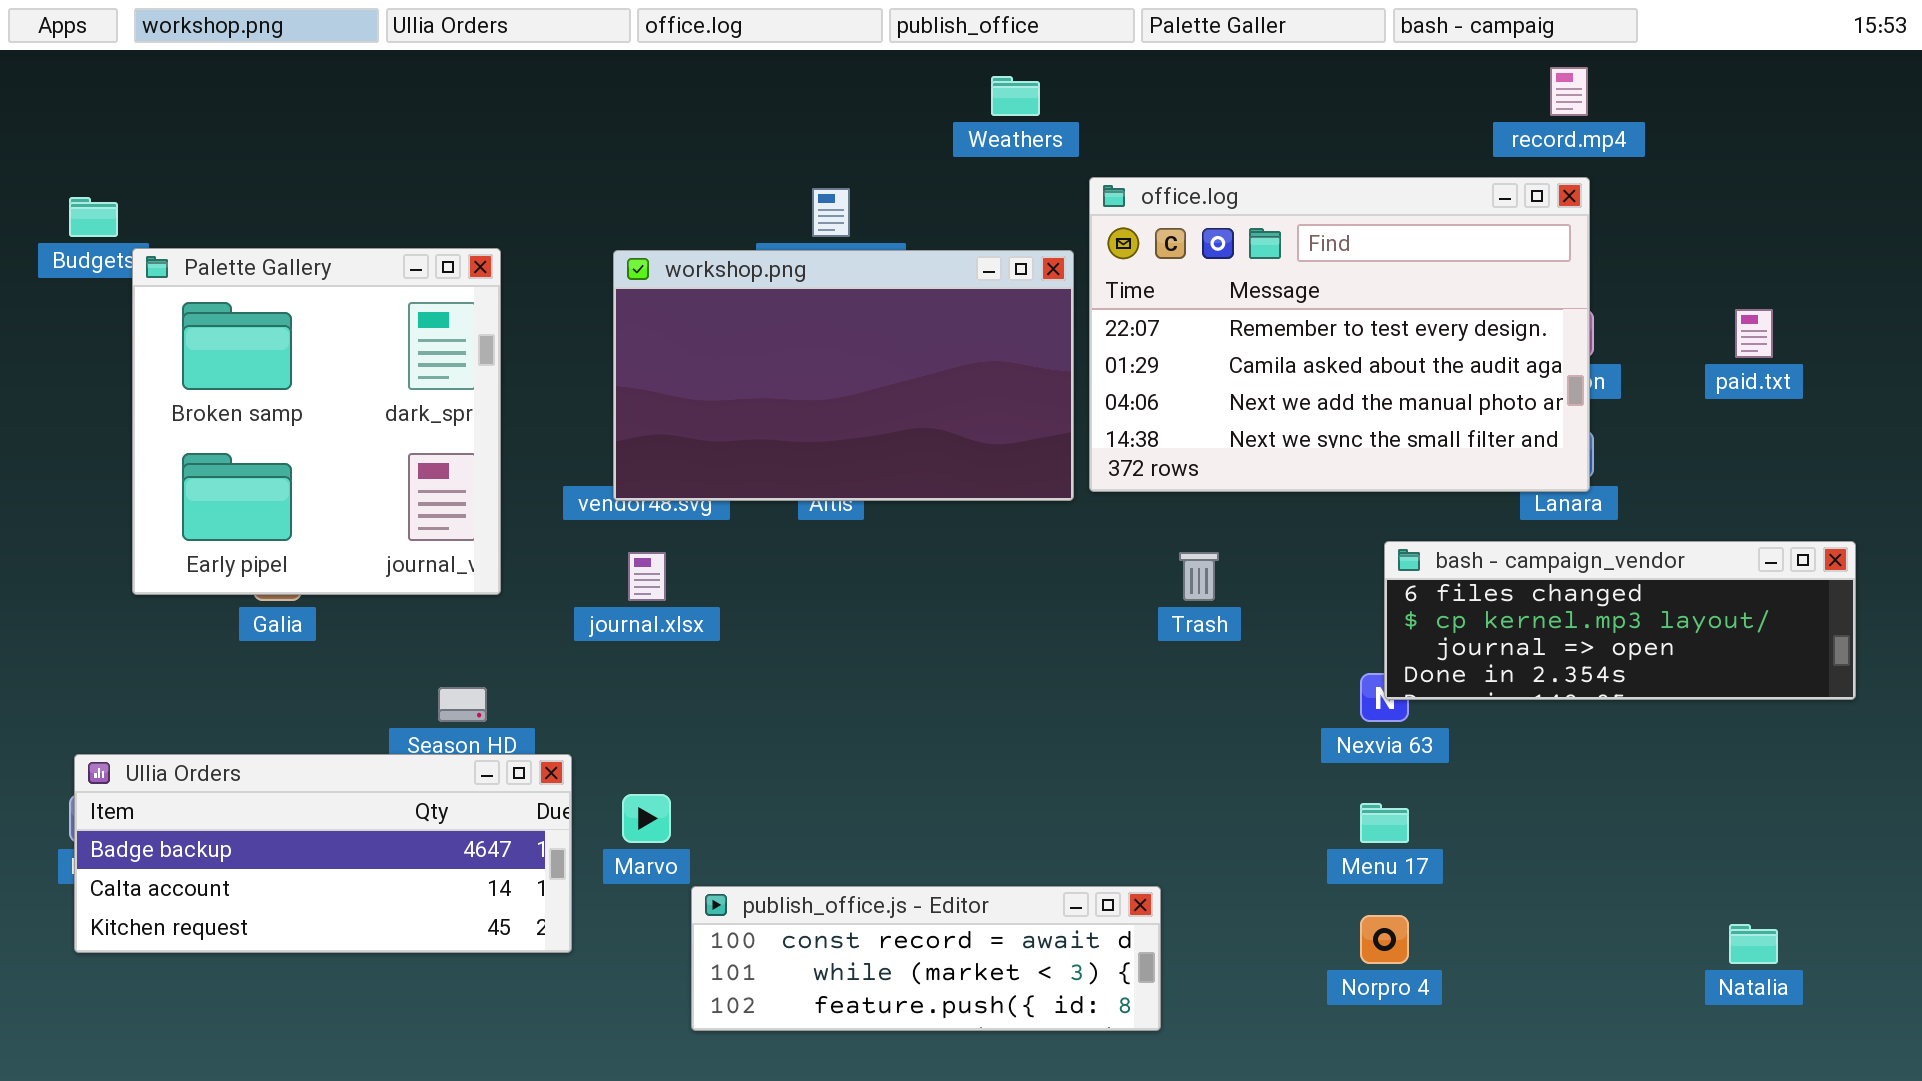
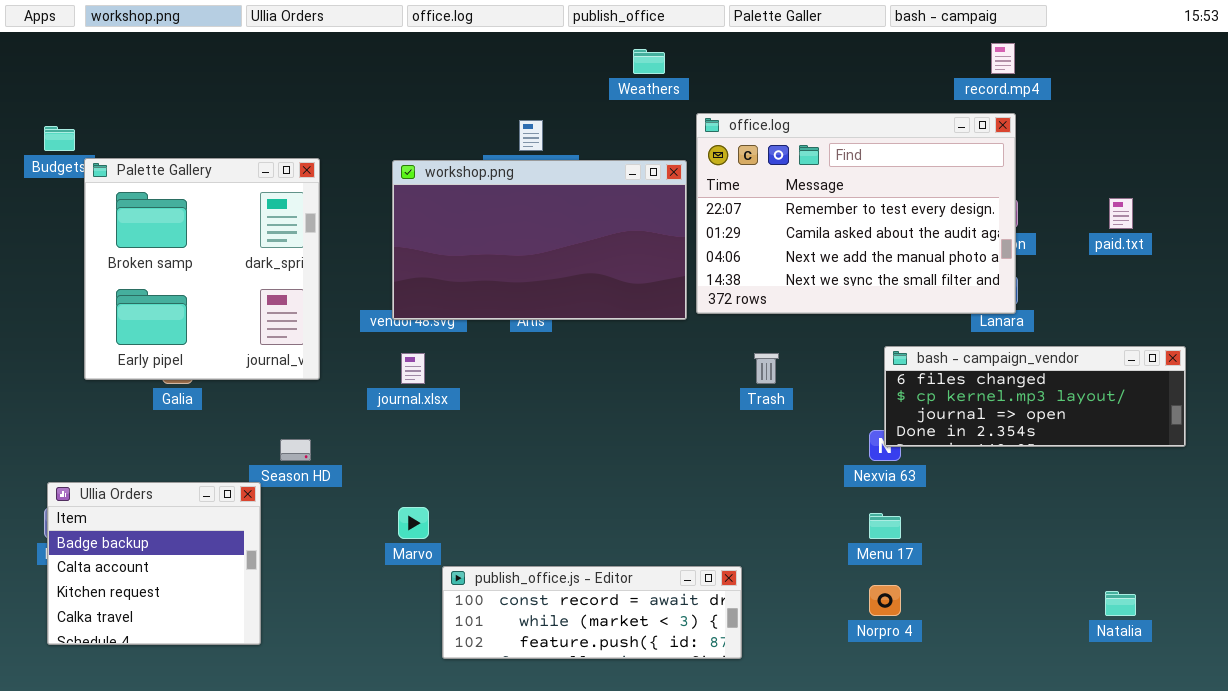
Ullia Orders: [74,754,572,953] -> [47,482,261,645], resized

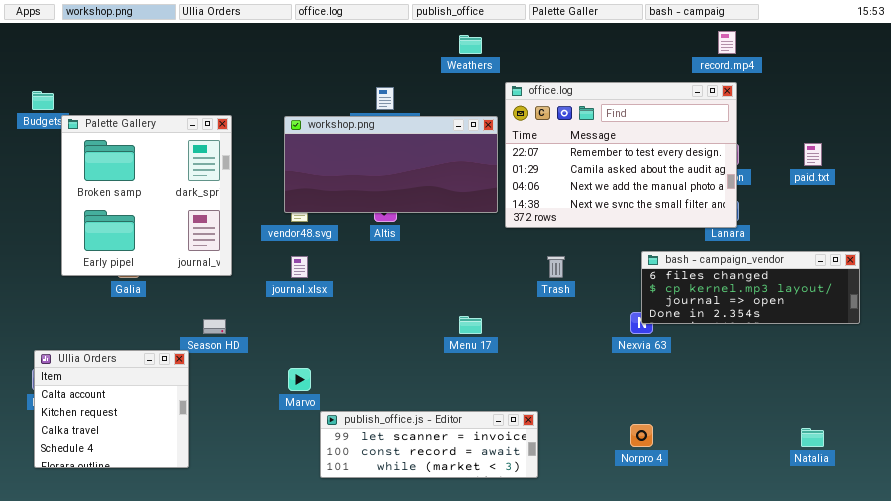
workshop.png: [392,160,687,320] -> [284,116,498,213], resized
Ullia Orders: [47,482,261,645] -> [34,350,189,468], scrolled down 1 row
Menu 17: [869,513,901,539] -> [459,316,482,334], moved
publish_office.js - Editor: [442,566,742,659] -> [320,411,538,478], scrolled up 1 row

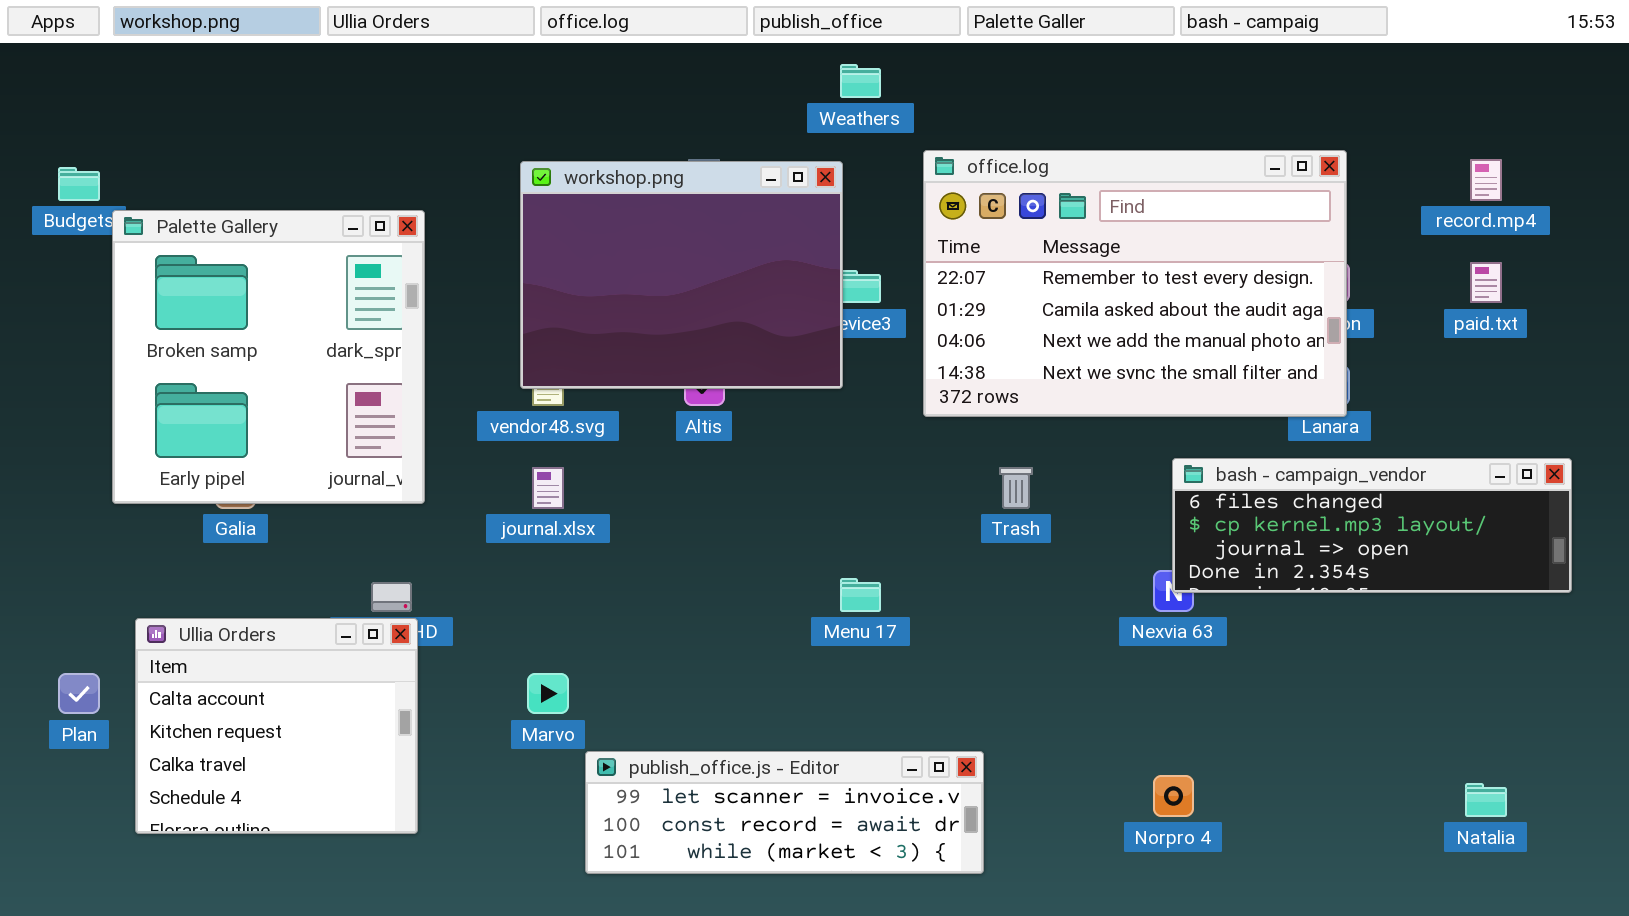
record.mp4: [718,31,736,54] -> [1470,159,1502,201], moved
workshop.png: [284,116,498,213] -> [520,161,843,389], resized
Ullia Orders: [34,350,189,468] -> [135,618,418,834], moved

